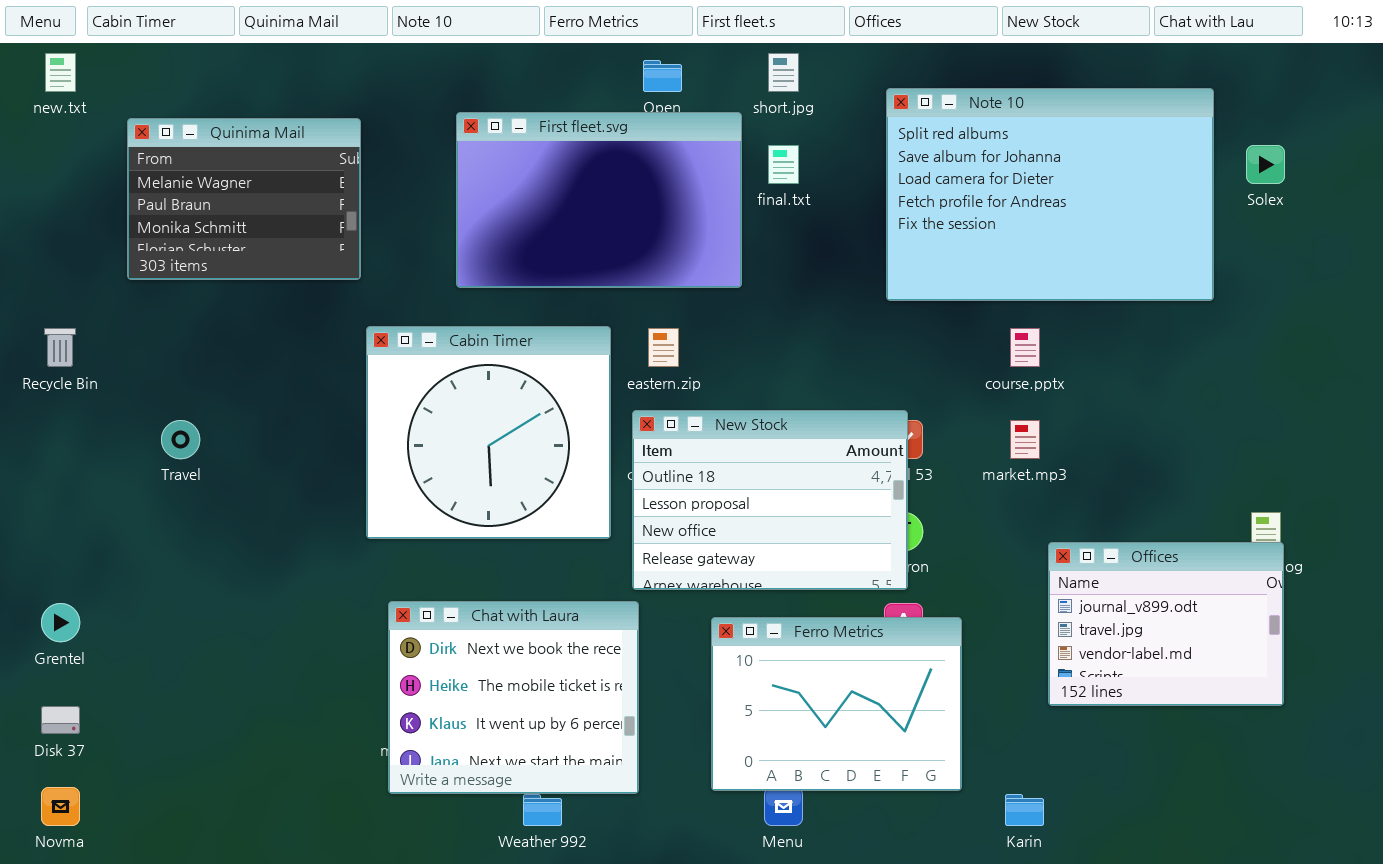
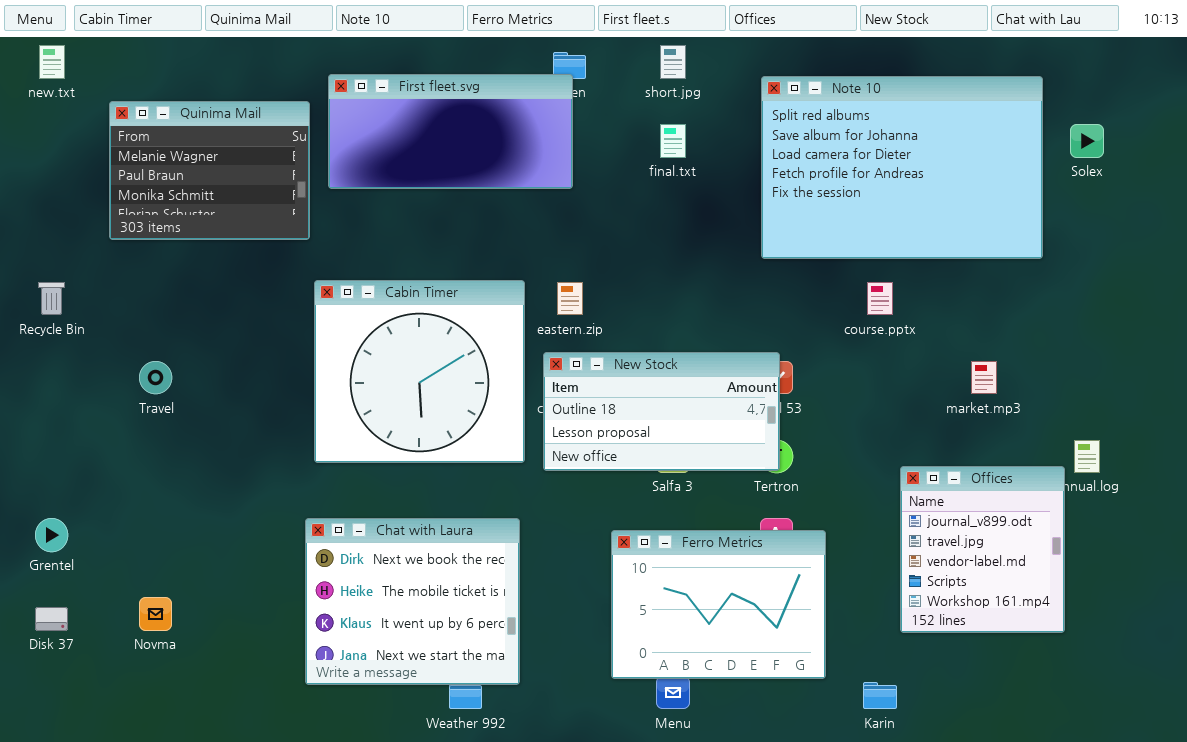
First fleet.svg: [456,112,742,288] -> [328,74,573,189], moved, resized
New Stock: [632,410,908,590] -> [543,352,780,471], resized
market.mp3: [1010,420,1040,459] -> [971,361,997,394], moved
Offices: [1048,542,1284,706] -> [900,466,1065,633], resized
Chat with Laura: [388,601,639,794] -> [305,518,520,685], moved
Novma: [41,787,80,826] -> [139,597,172,631], moved

